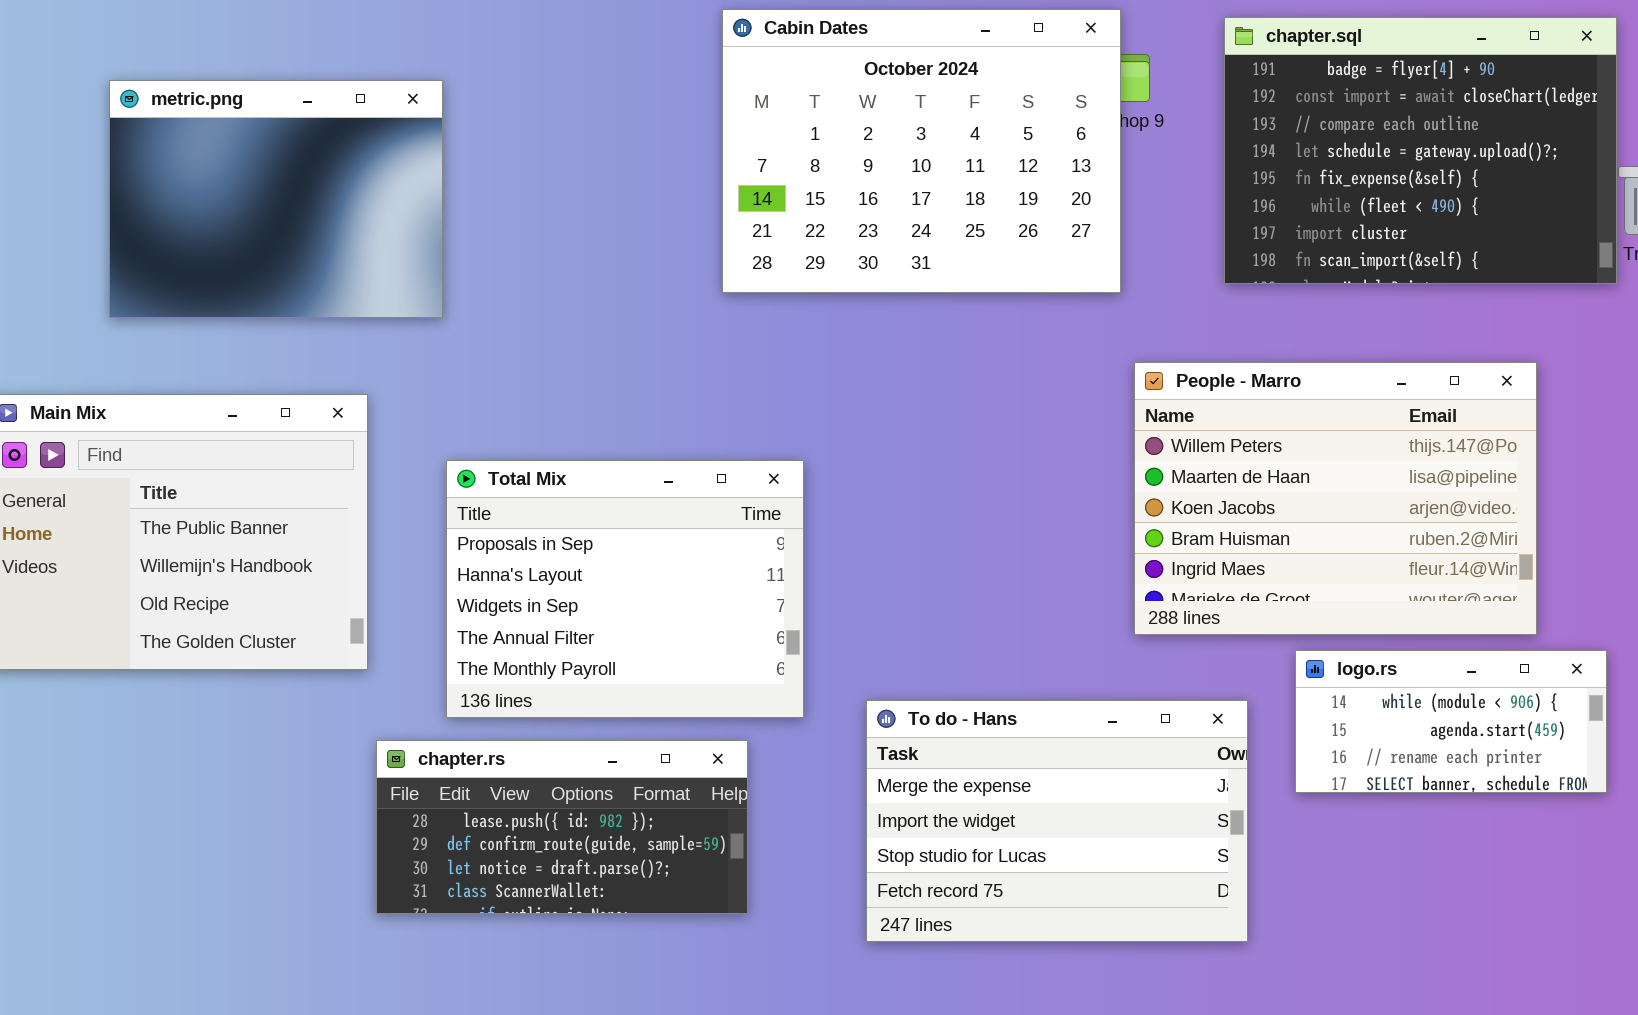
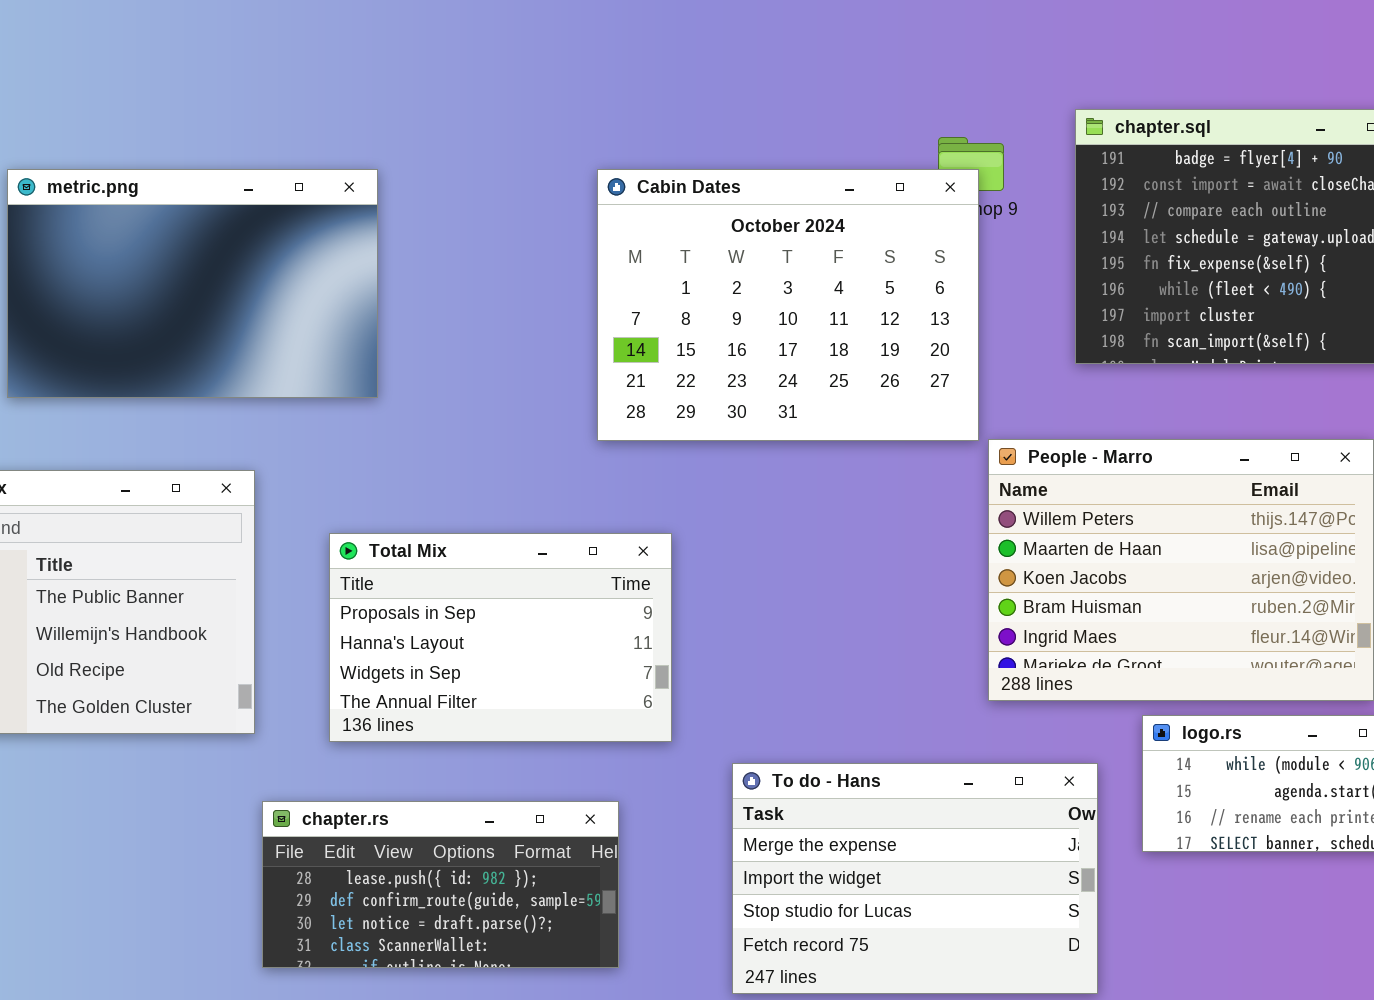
Cabin Dates: [722,9,1121,293] -> [597,169,979,441], moved
metric.png: [109,80,443,318] -> [7,169,378,398], resized
Total Mix: [446,460,804,718] -> [329,533,672,742], resized

